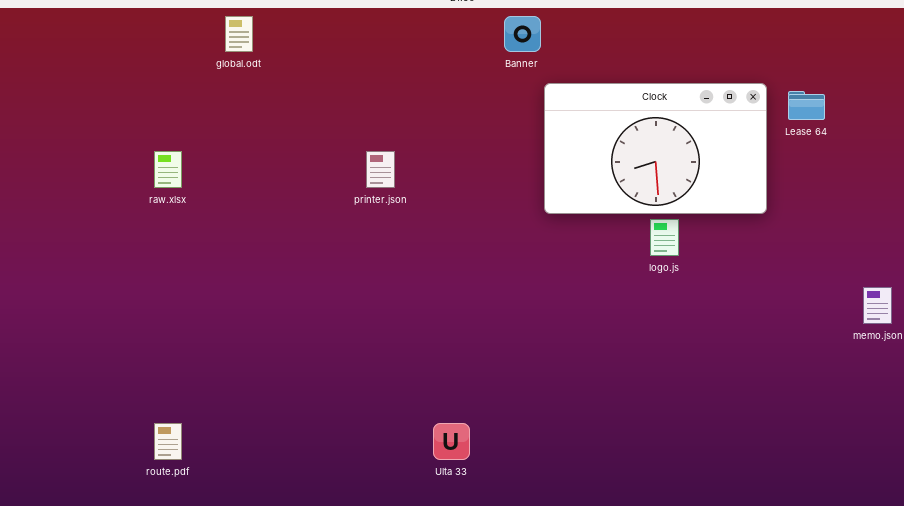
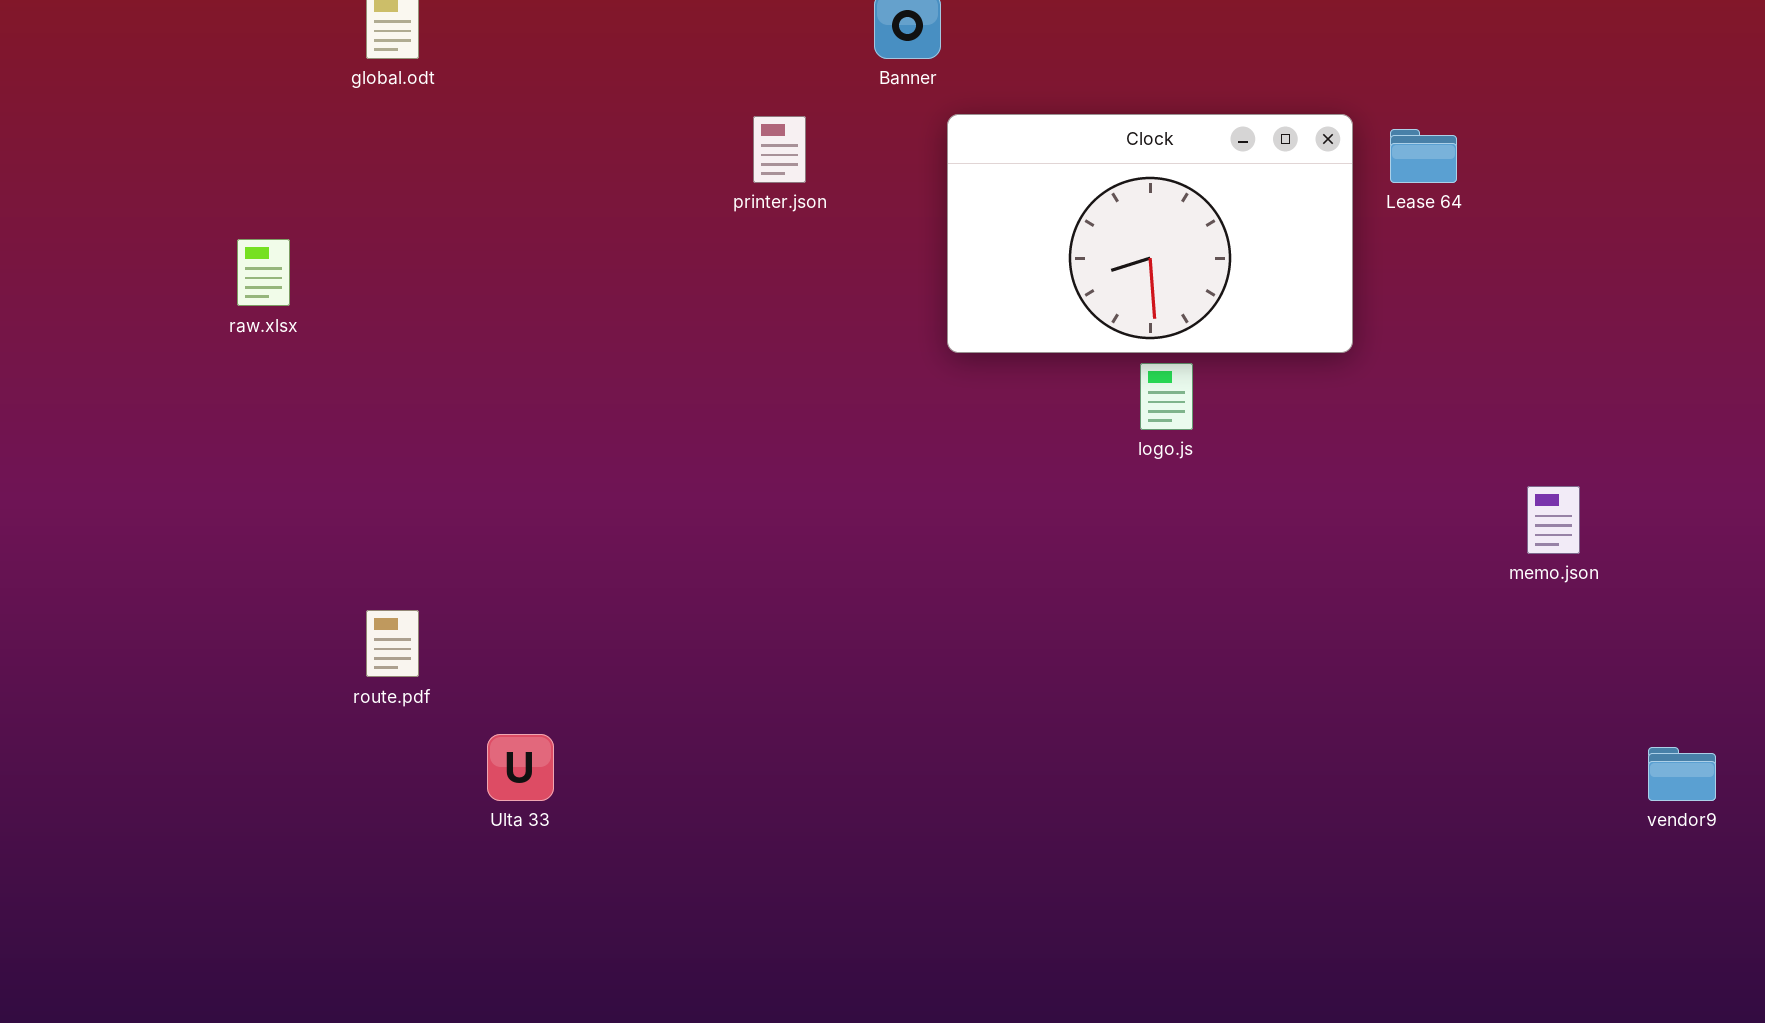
printer.json: [366,151,395,188] -> [753,116,806,183], moved
route.pdf: [154,423,182,460] -> [366,610,419,677], moved
Ulta 33: [433,423,470,460] -> [487,734,554,801], moved

